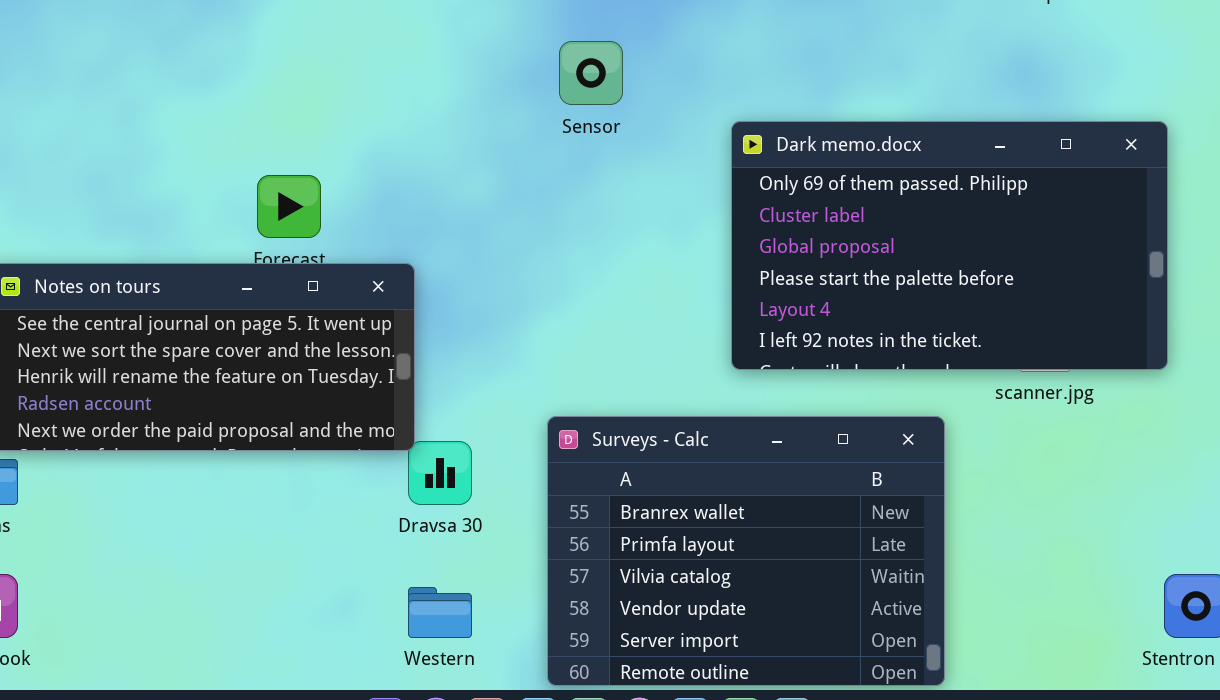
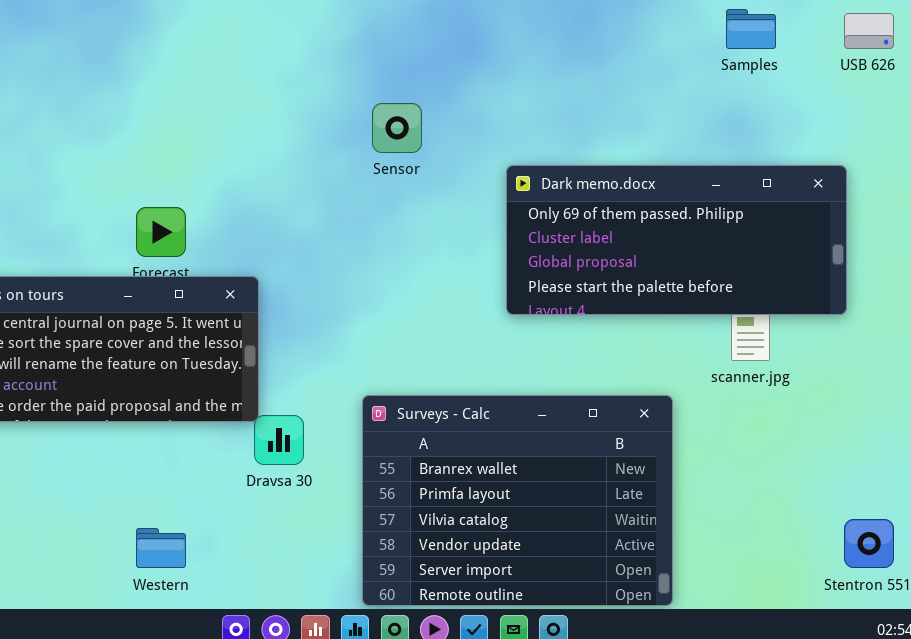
Dark memo.docx: [731,121,1168,370] -> [506,165,847,315], resized
Western: [408,587,472,638] -> [136,528,186,568], moved

